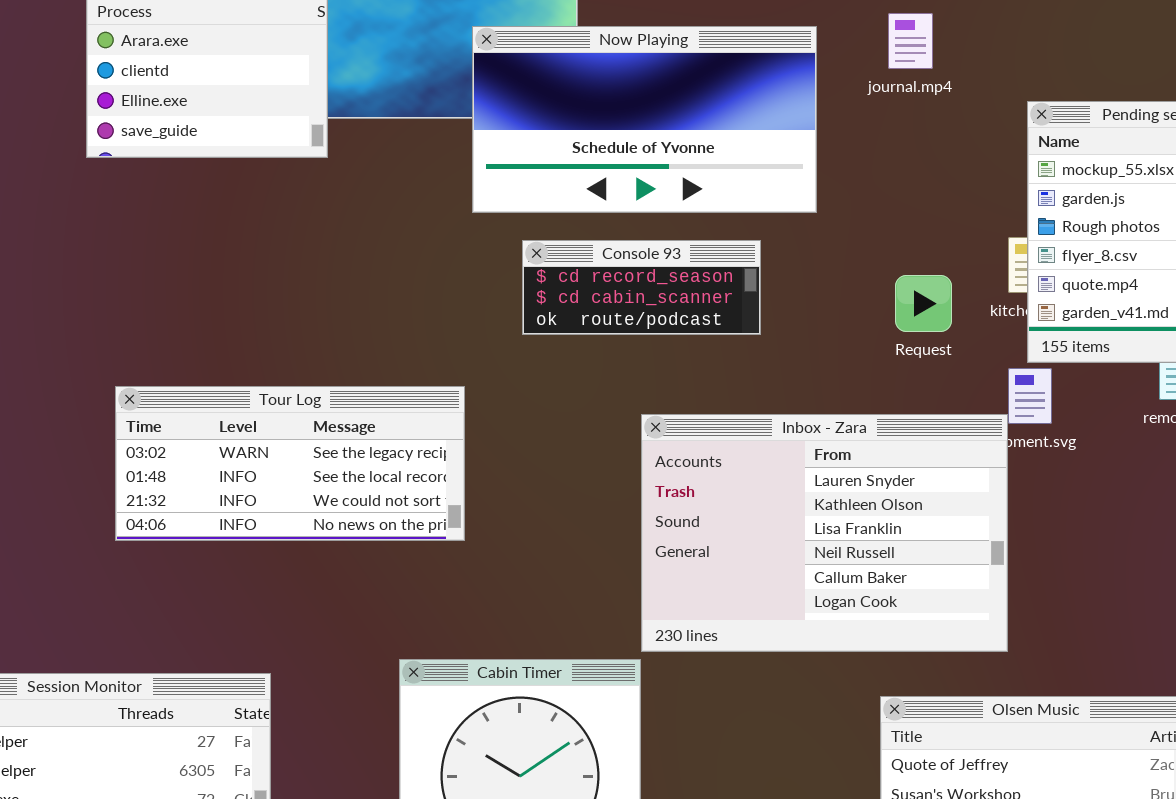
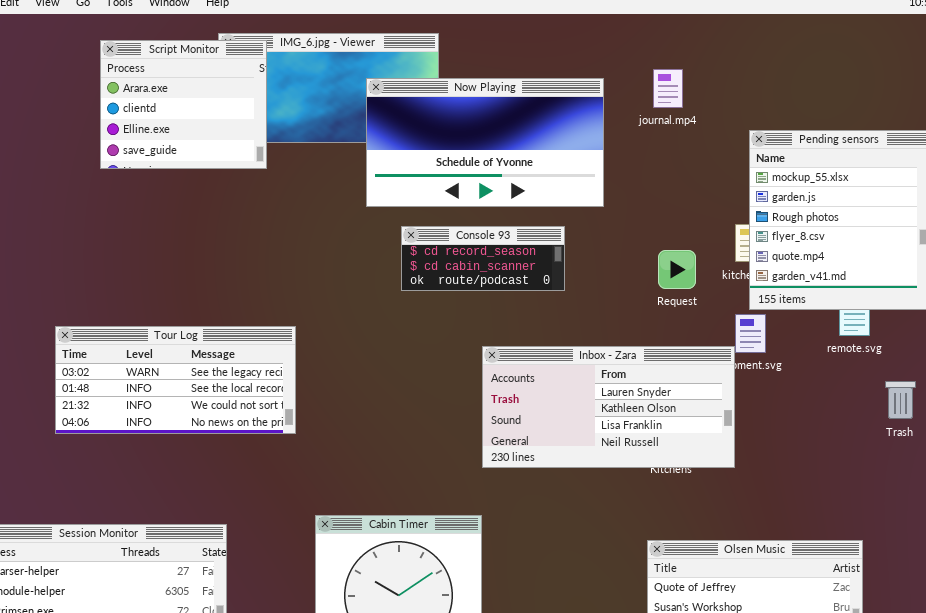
Tour Log: [115,386,465,541] -> [55,326,296,434], moved
Inbox - Zara: [641,414,1008,652] -> [482,346,735,468], resized

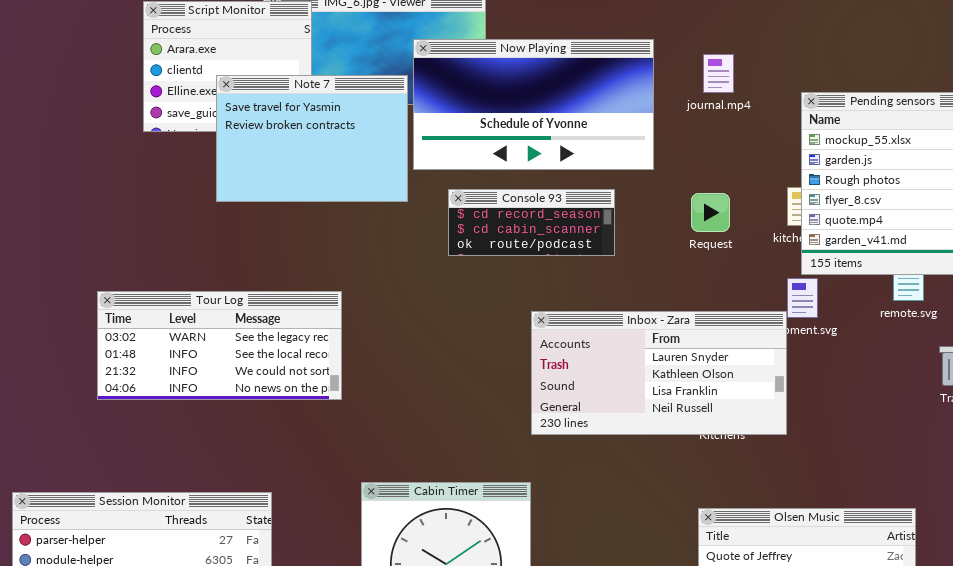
journal.mp4: [653,69,683,108] -> [703,54,734,93], moved
Note 7: none -> [216,75,408,202], opened
Request: [658,250,696,289] -> [691,193,730,232], moved

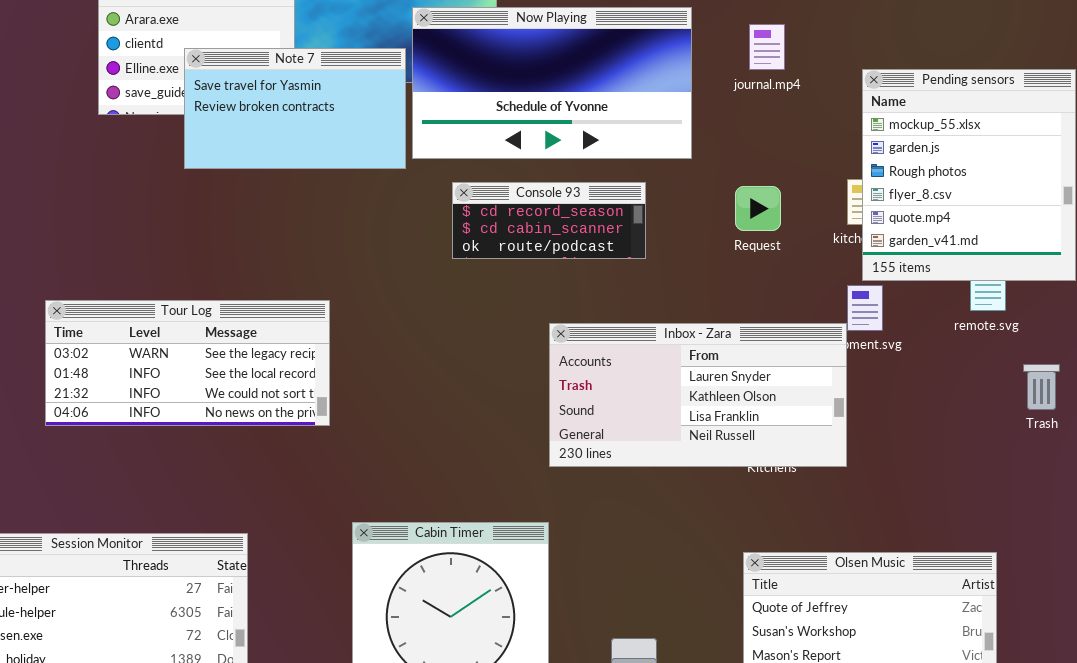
Note 7: [216,75,408,202] -> [184,48,406,169], resized

